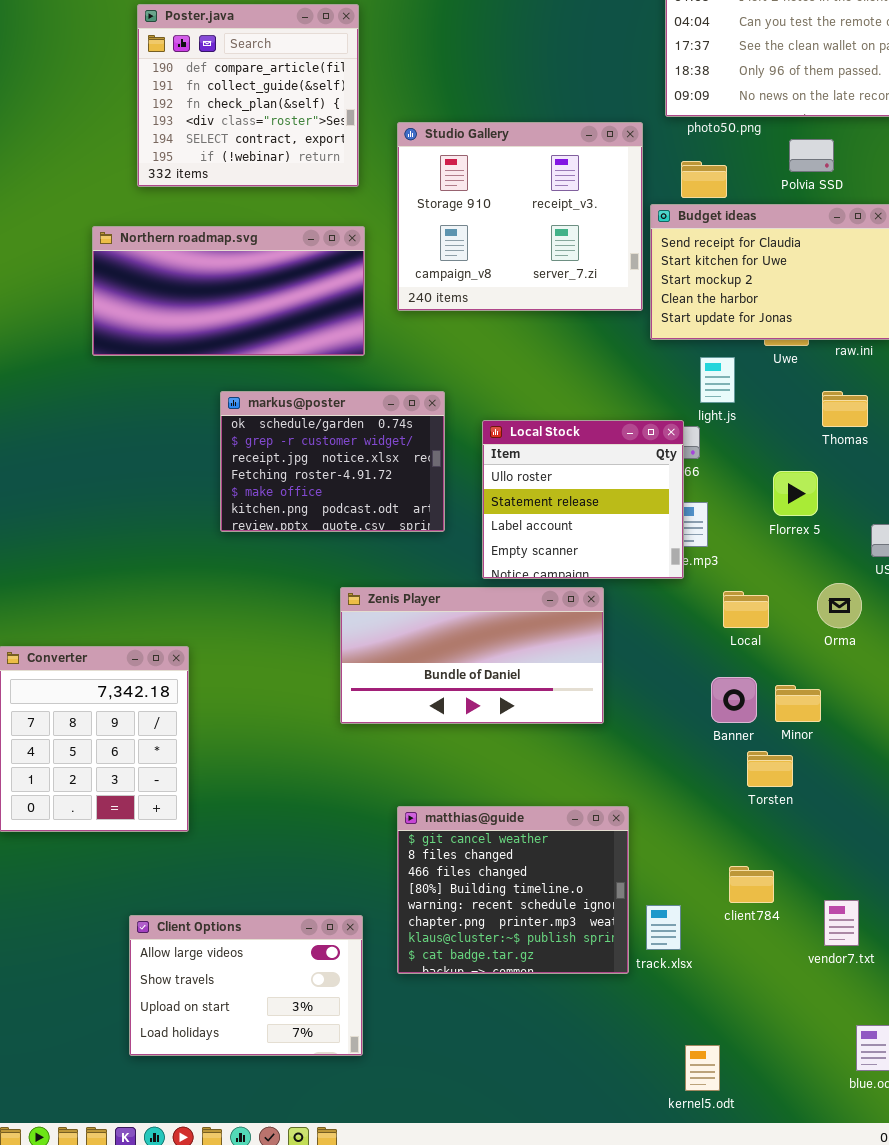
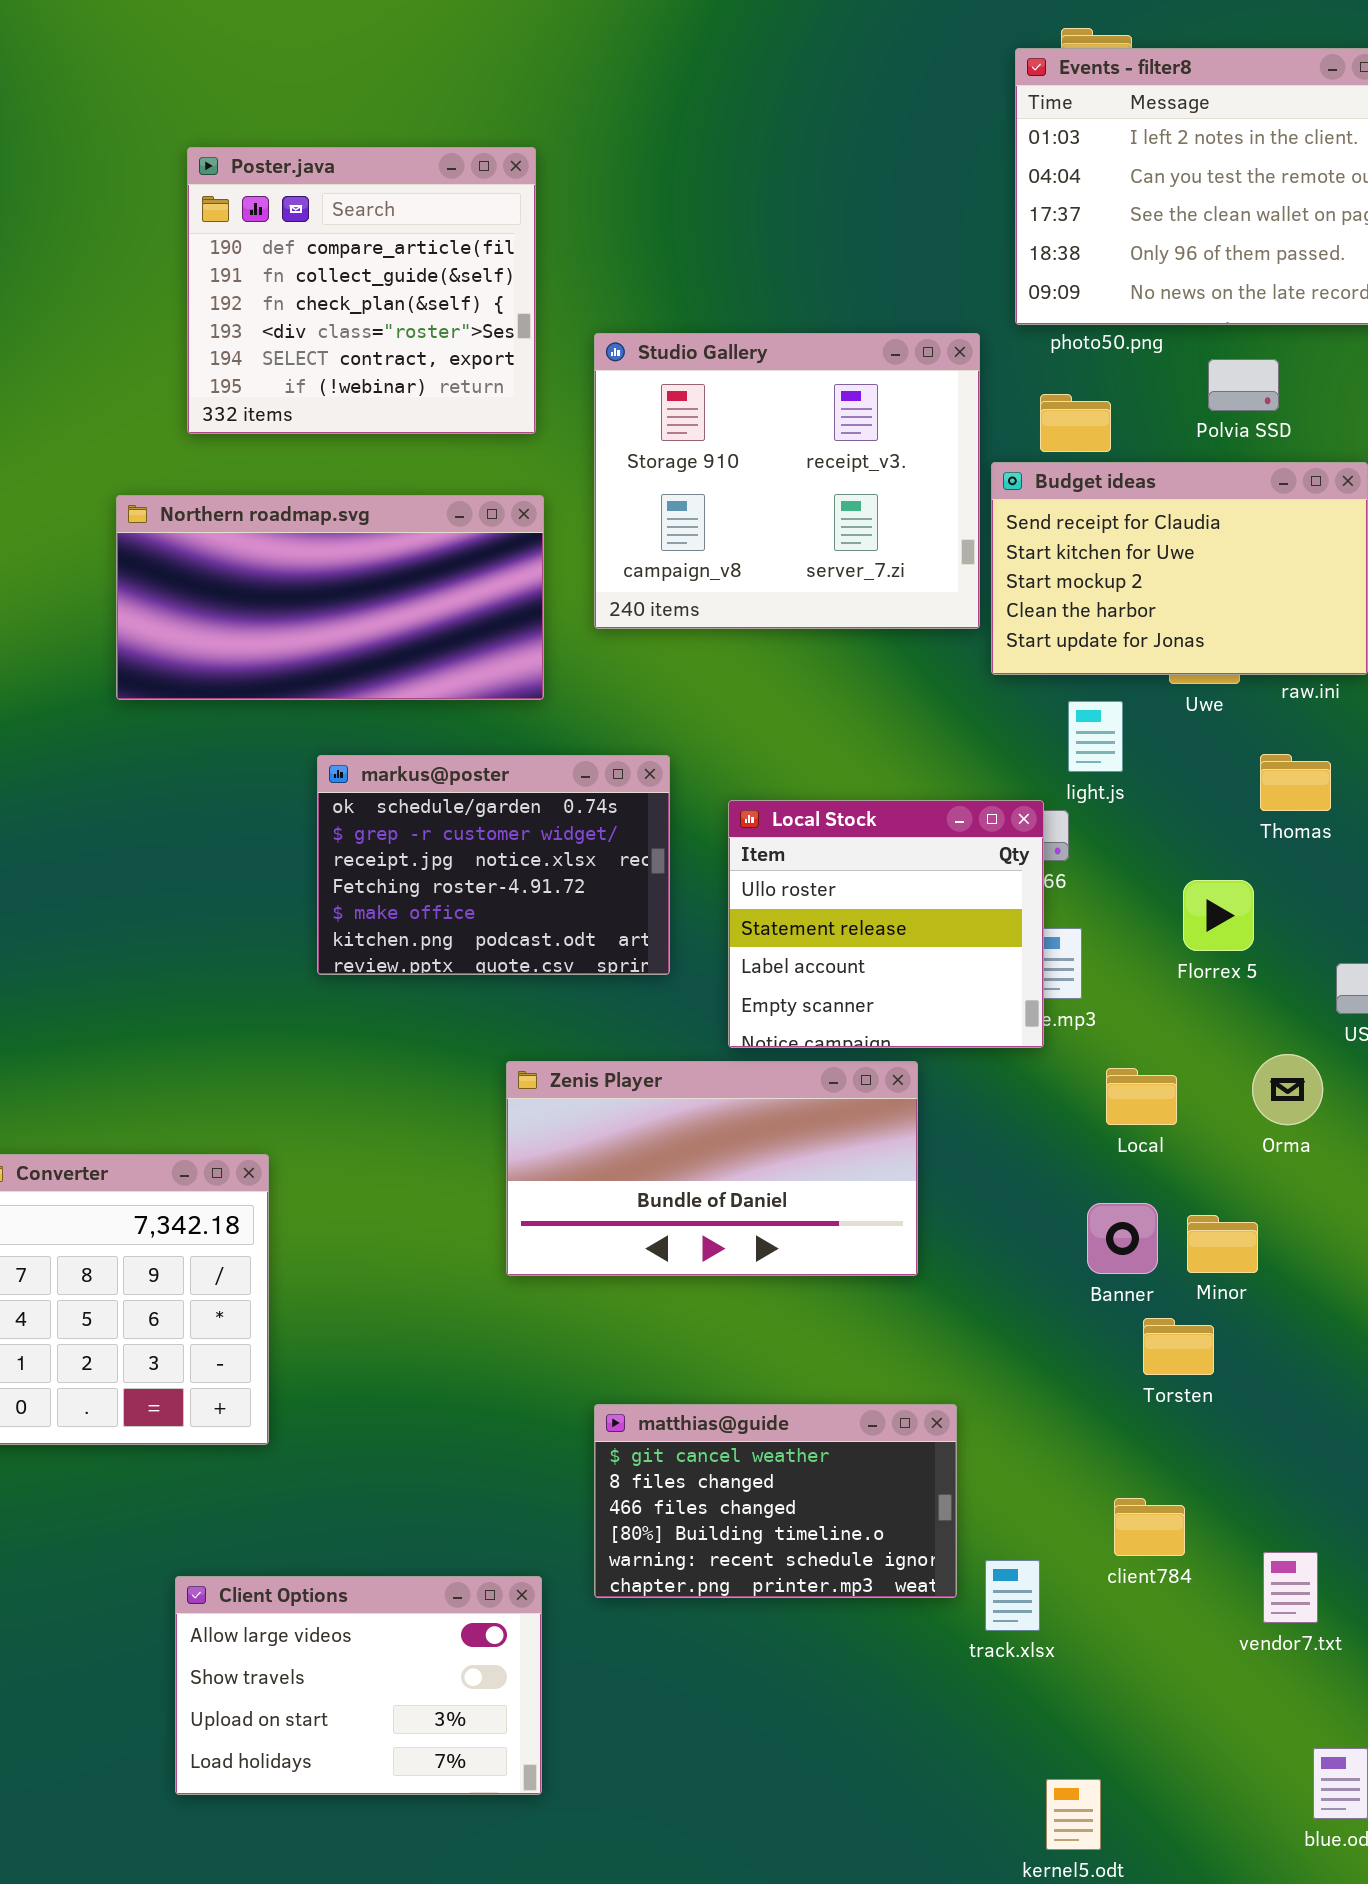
matthias@guide: [397,806,629,974] -> [594,1404,957,1598], resized

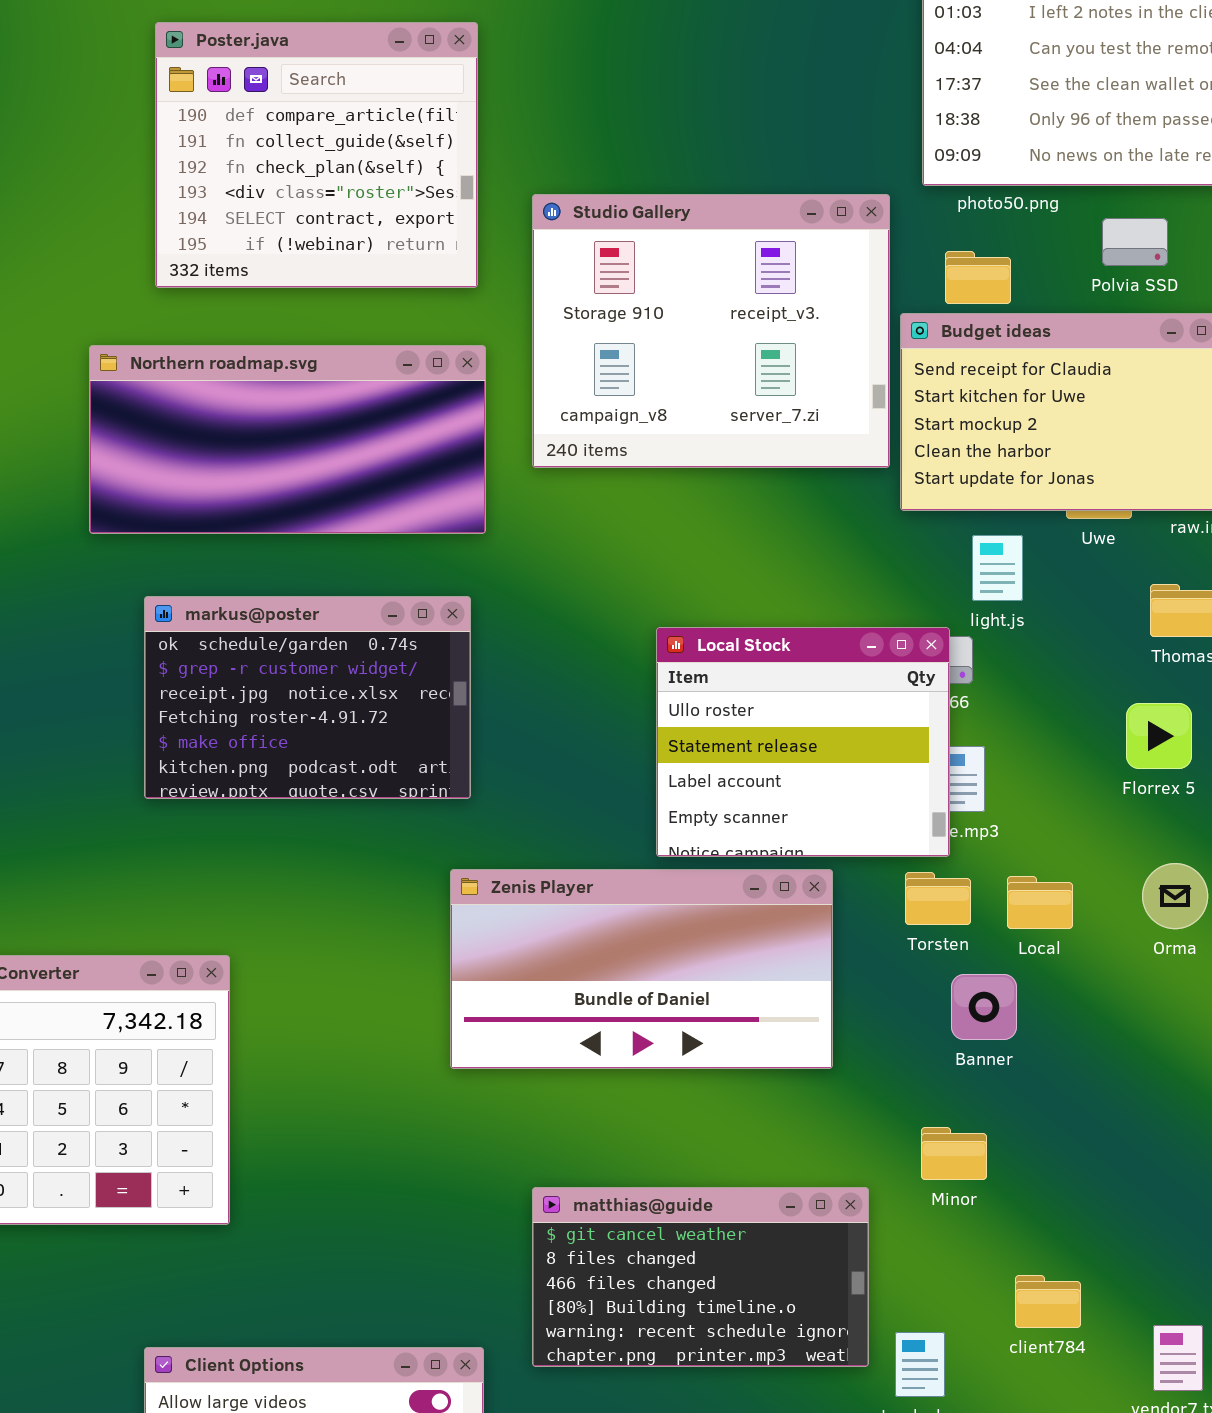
markus@poster: [317,755,670,975] -> [144,596,471,799], moved
Florrex 5: [1183,880,1254,951] -> [1126,703,1192,769], moved
Banner: [1087,1203,1158,1274] -> [951,974,1017,1040], moved
Minor: [1187,1215,1258,1273] -> [921,1127,987,1180], moved
Torsten: [1143,1318,1214,1375] -> [905,872,971,925], moved

